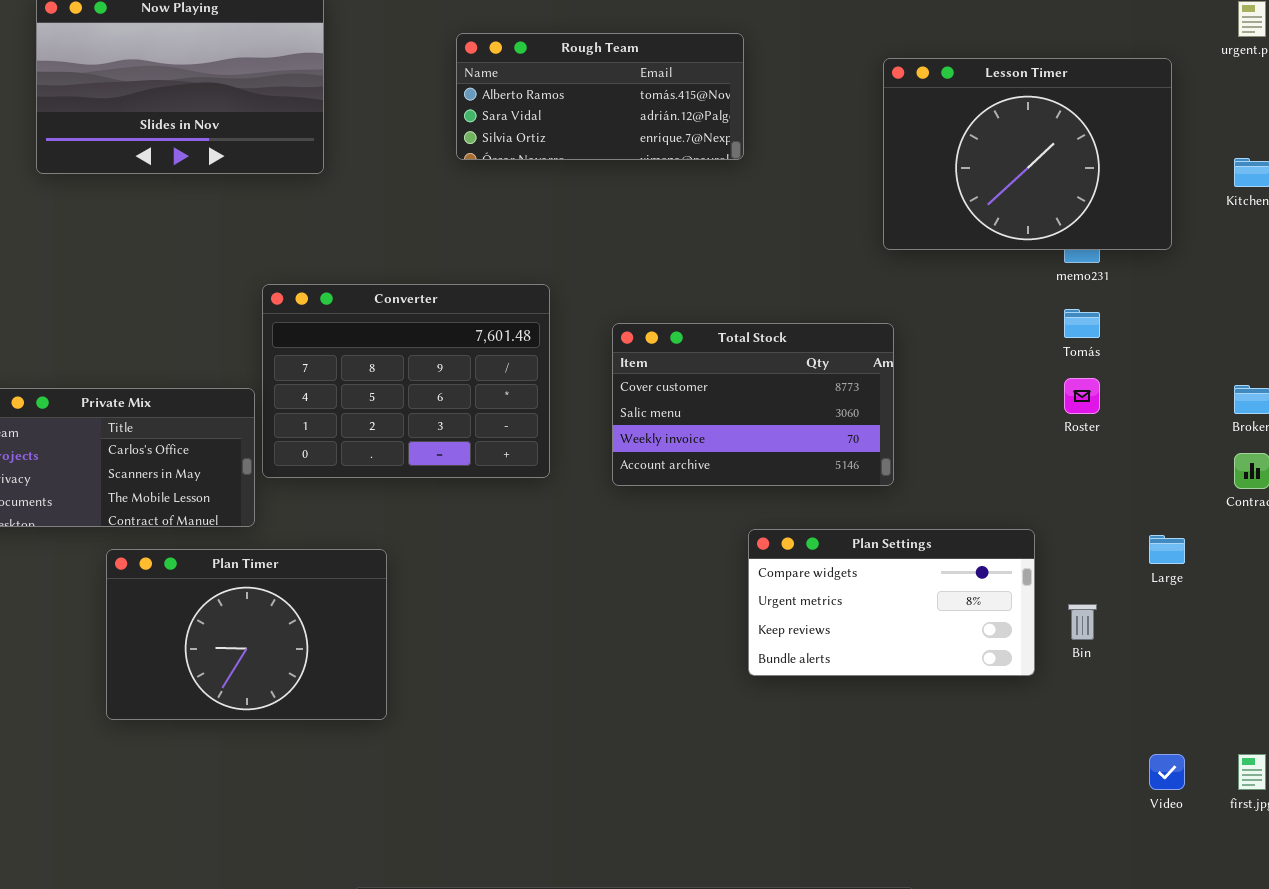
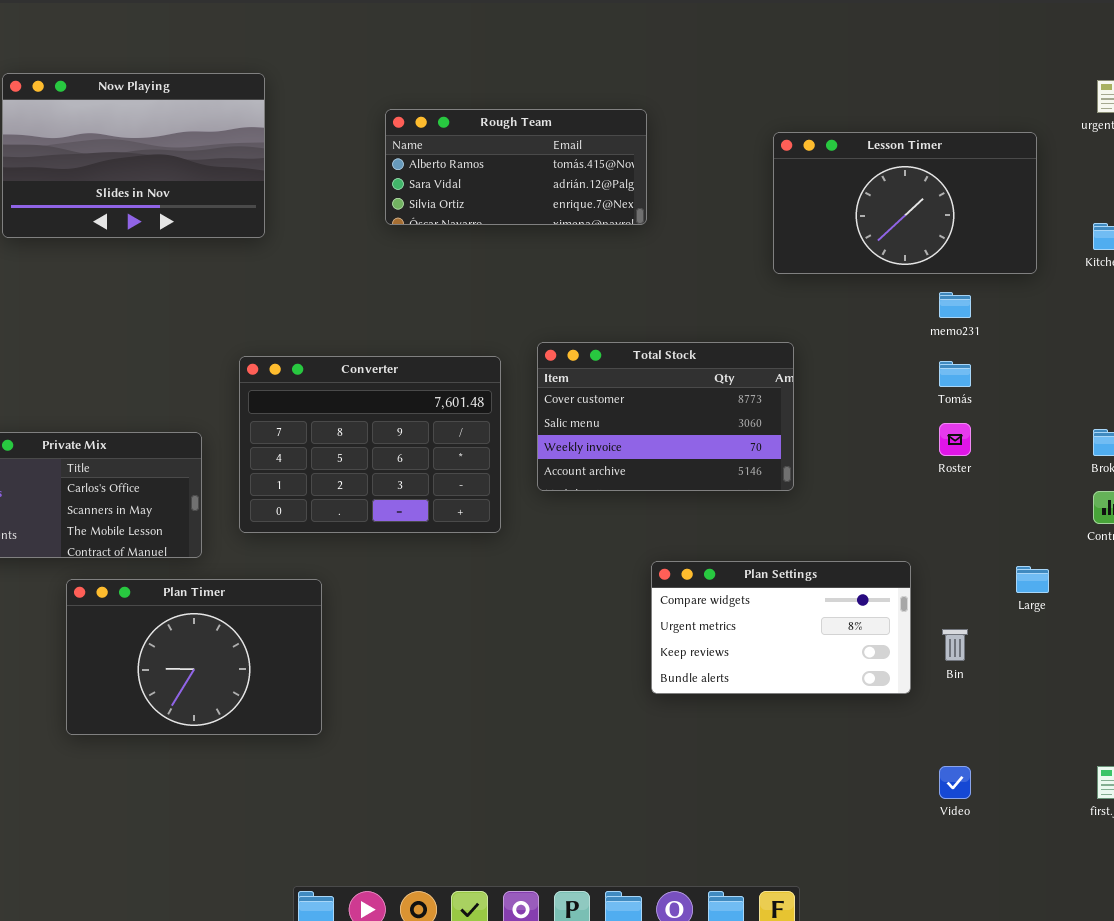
Lesson Timer: [883,58,1172,250] -> [773,132,1037,274], resized
Converter: [262,284,550,478] -> [239,356,501,533], moved
Total Stock: [612,323,894,486] -> [537,342,794,491], moved
Video: [1149,754,1185,790] -> [939,766,971,799], moved

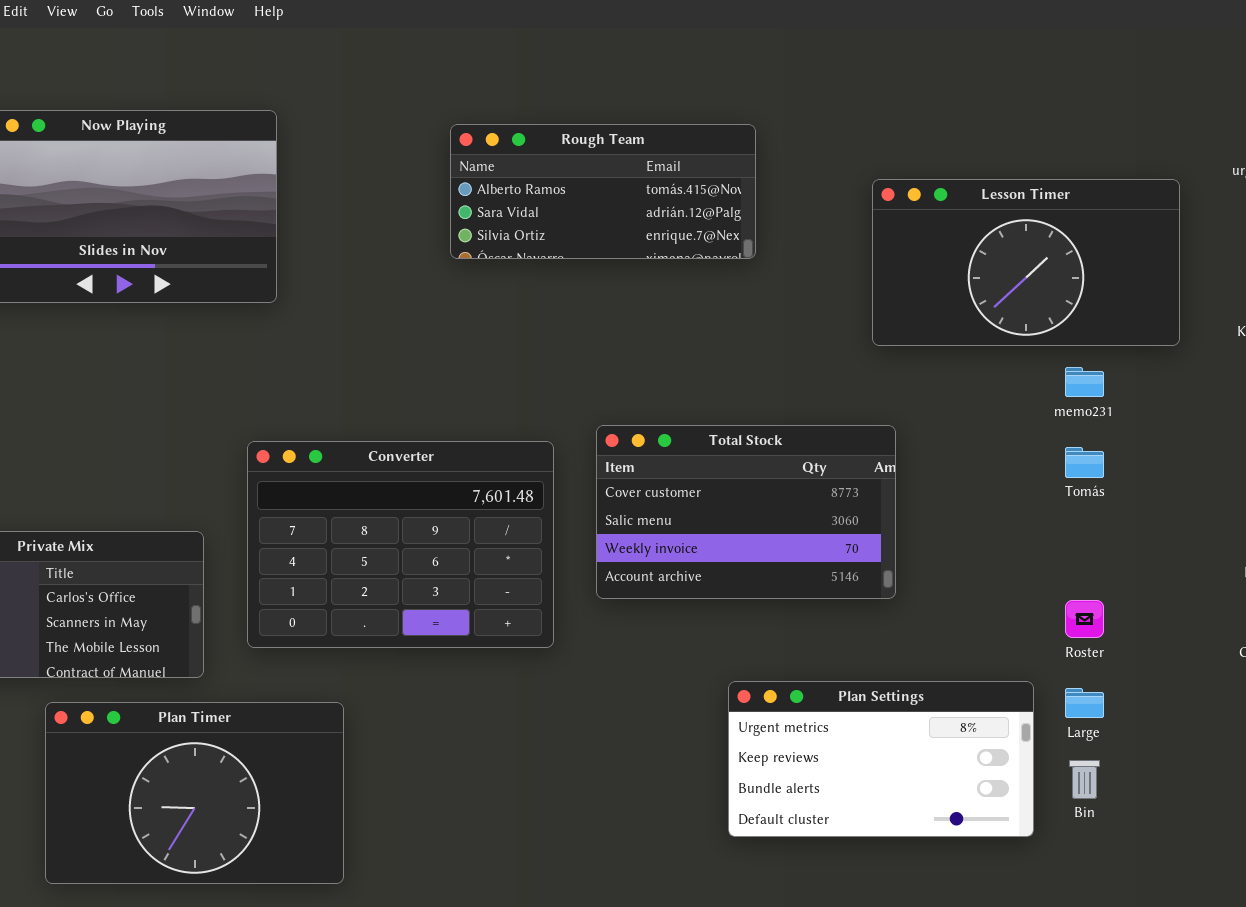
Rough Team: [385,109,647,225] -> [450,124,756,259], moved
Roster: [939,423,971,456] -> [1065,600,1104,638], moved
Plan Settings: [651,561,911,694] -> [728,681,1034,837], scrolled down 1 row
Large: [1016,566,1049,593] -> [1065,688,1104,718], moved

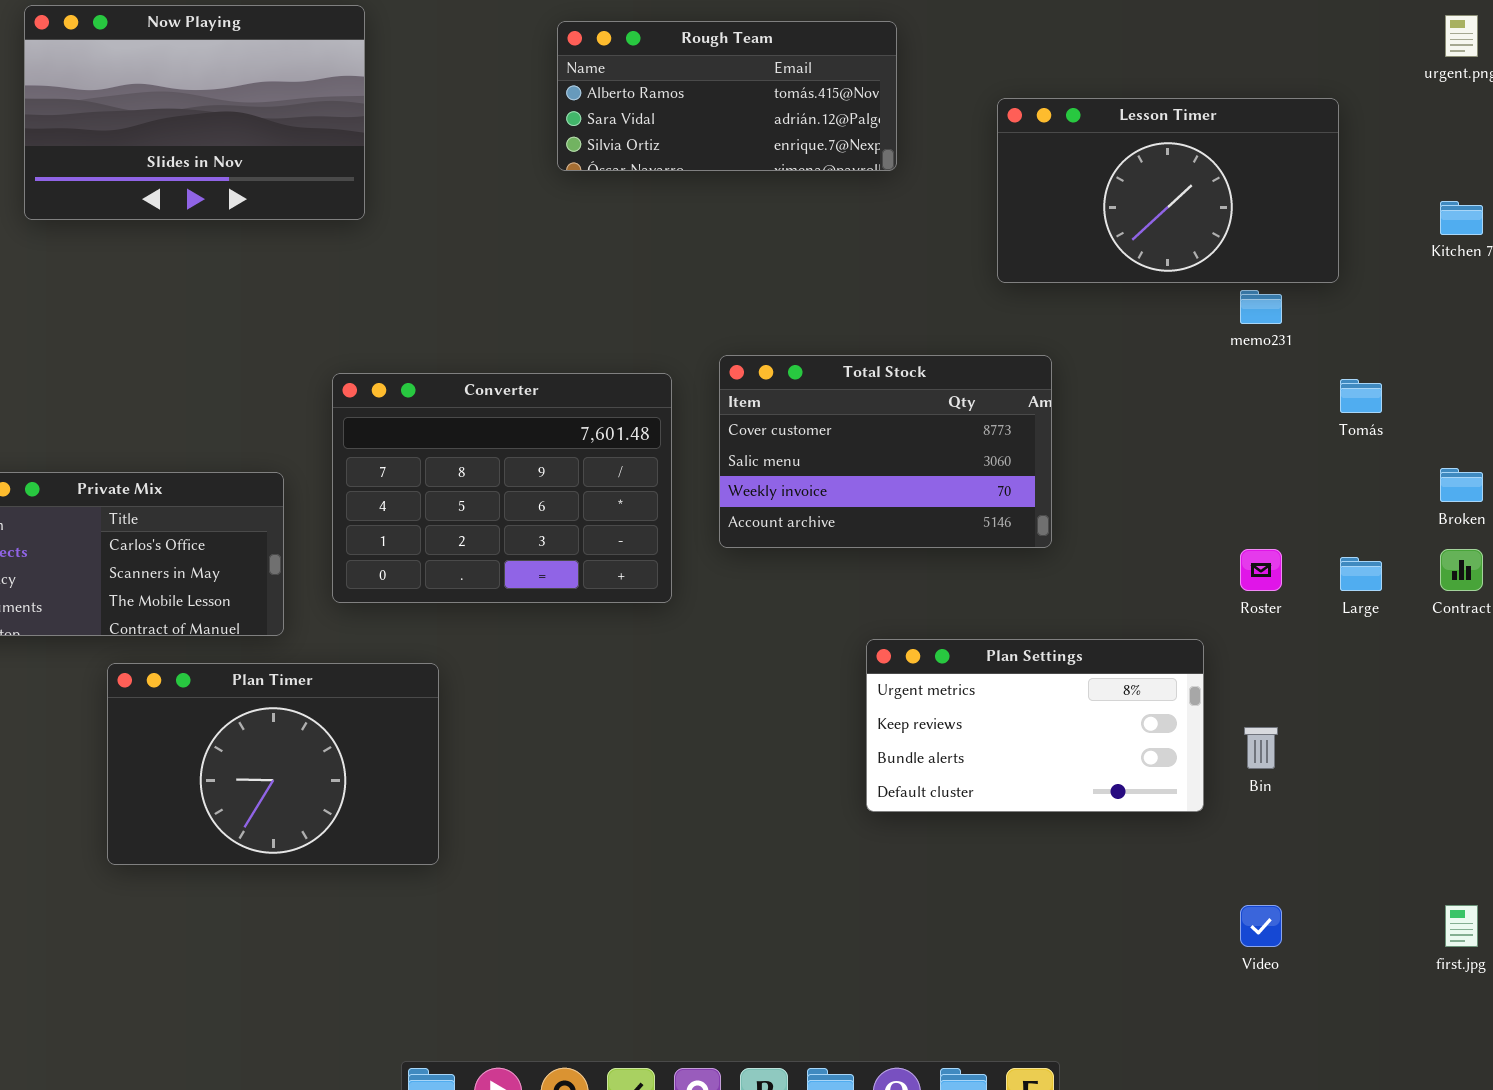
Lesson Timer: [872,179,1180,346] -> [997,98,1339,283], moved
Tomás: [1065,447,1104,478] -> [1340,379,1382,413], moved
Large: [1065,688,1104,718] -> [1340,557,1382,591], moved

